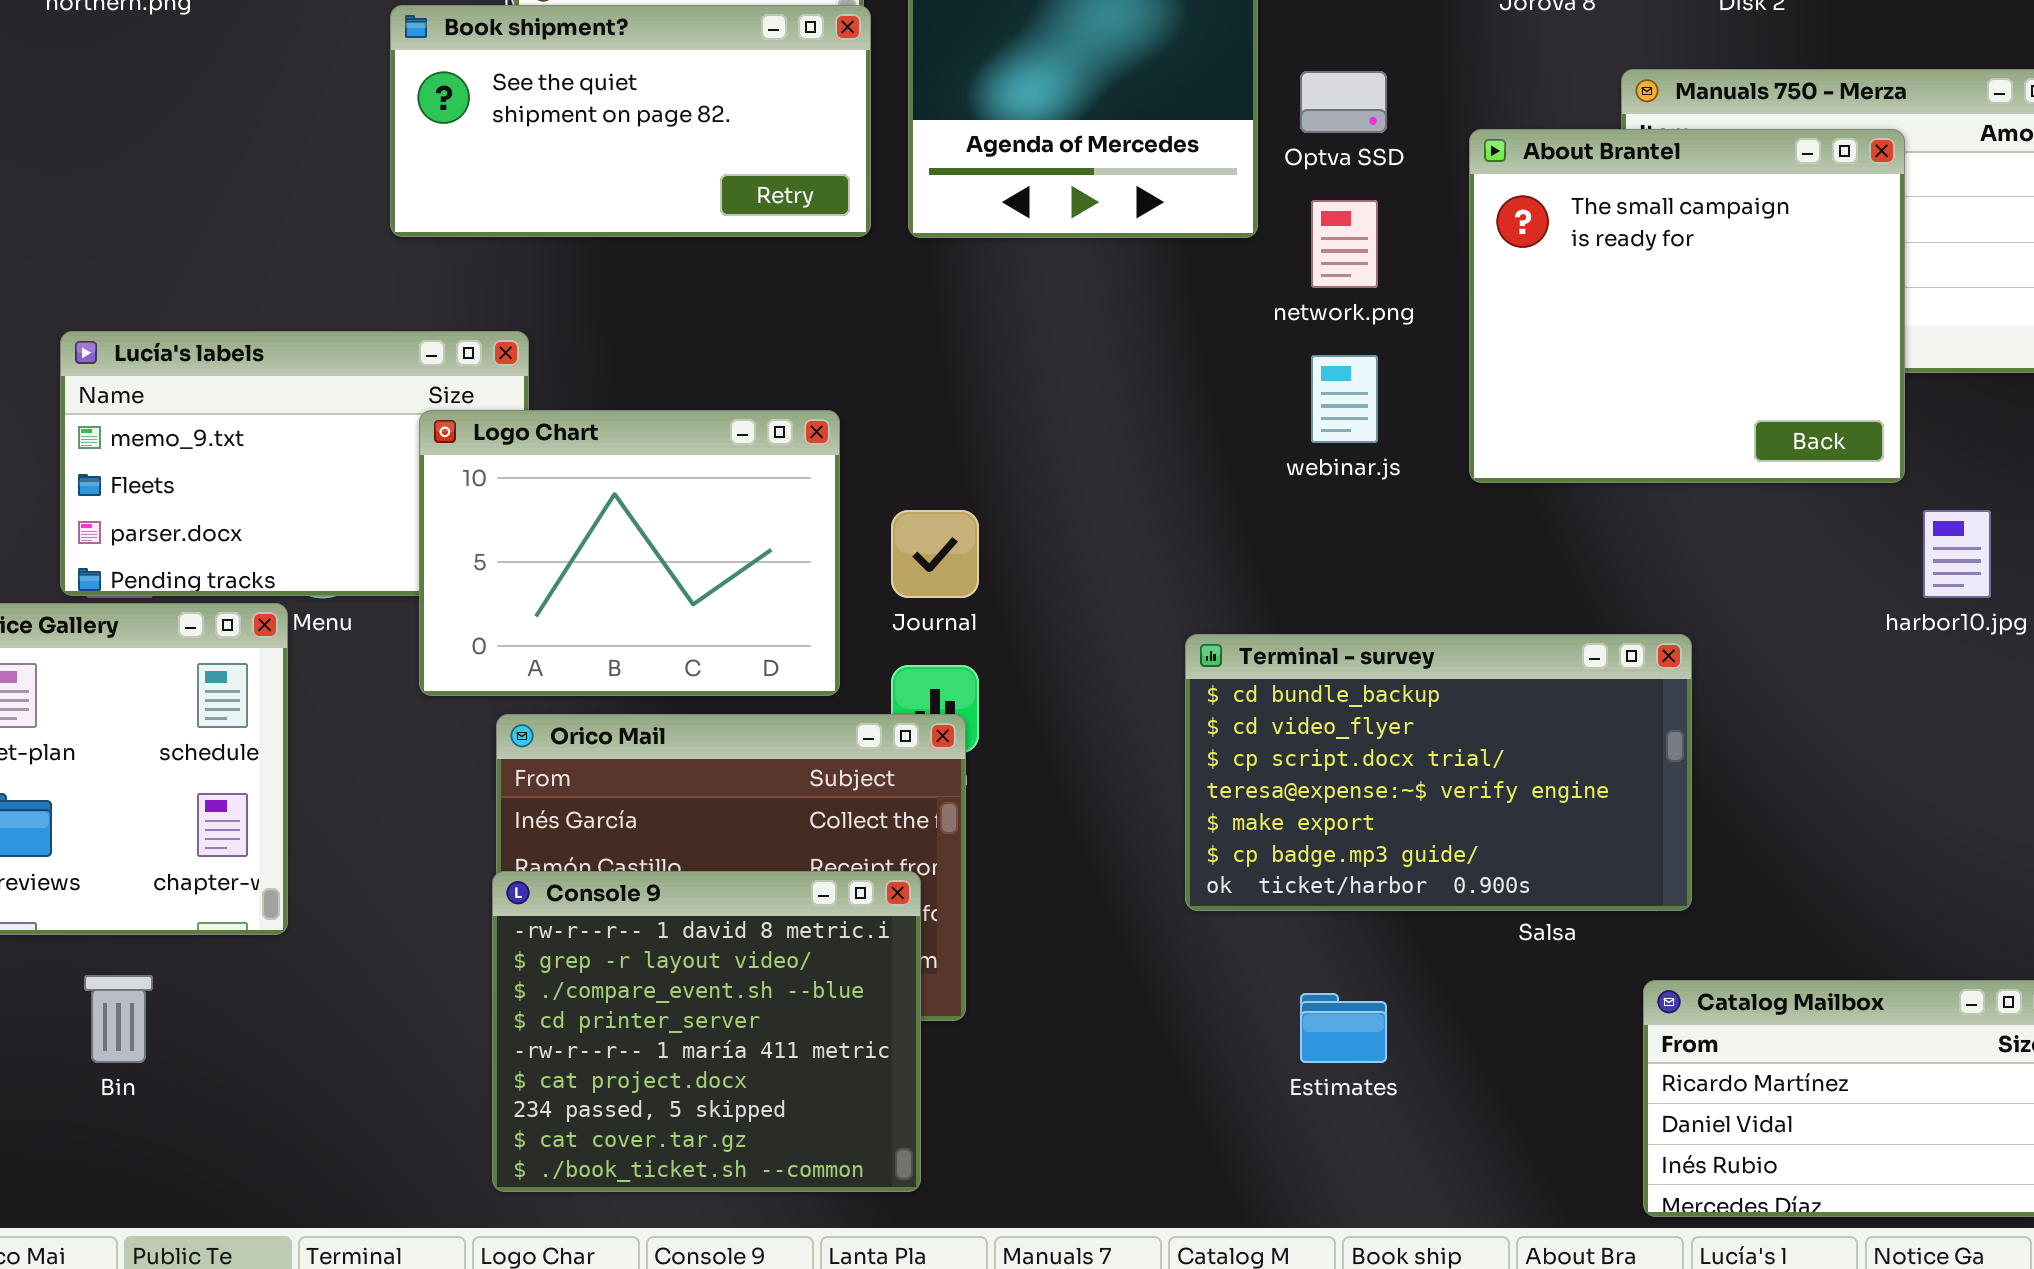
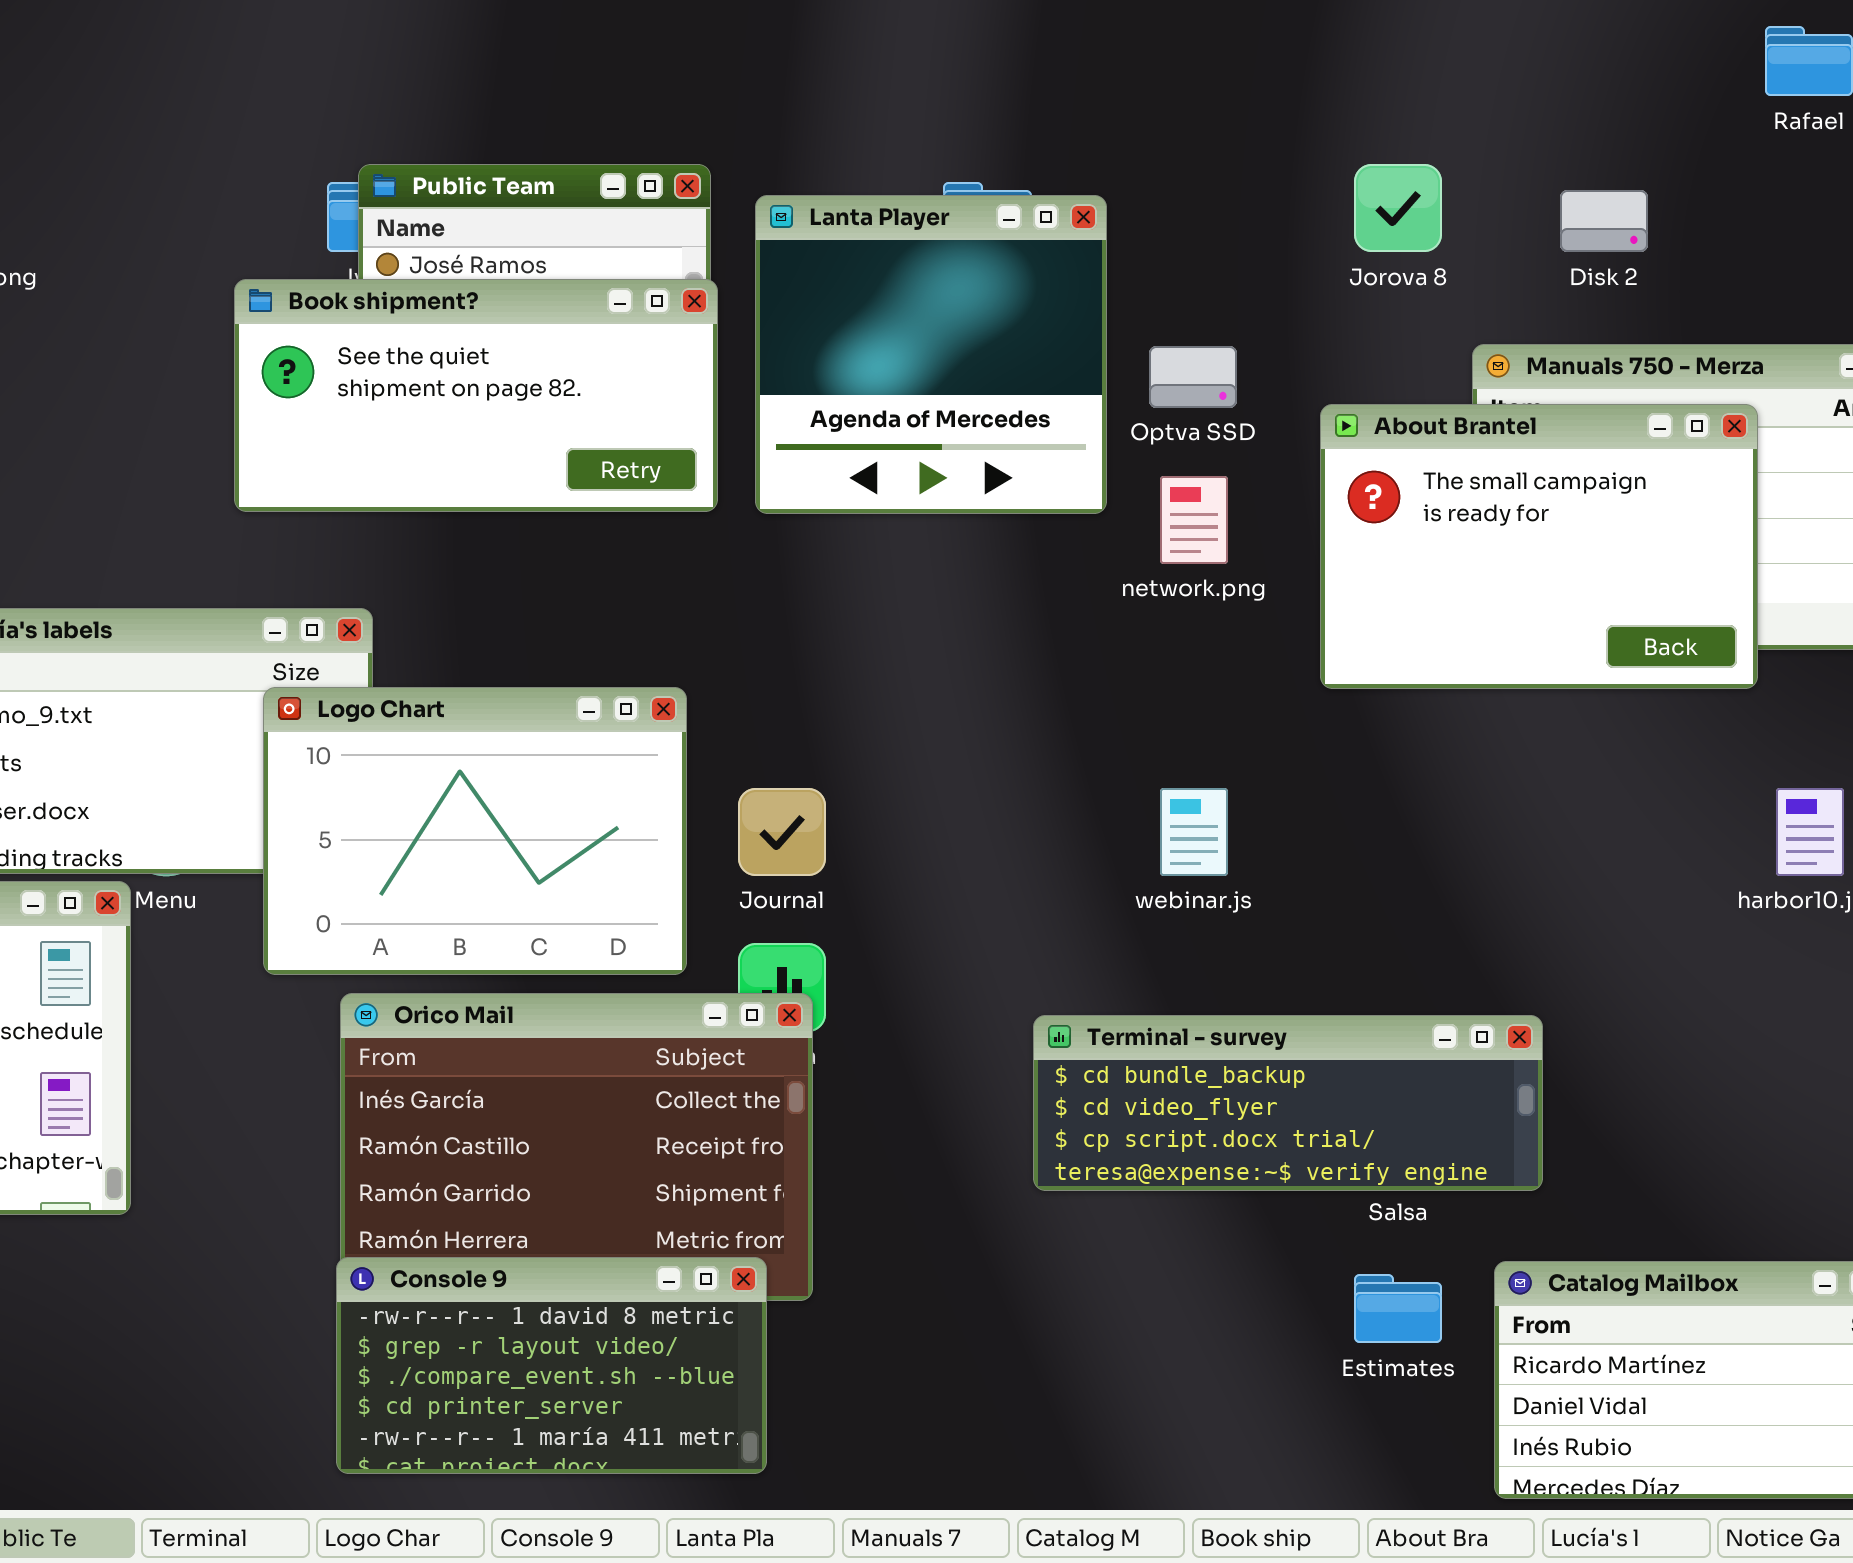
About Brantel: [1469,129,1905,483] -> [1320,404,1758,689], resized
webinar.js: [1311,355,1378,443] -> [1160,788,1228,876], moved
Terminal - survey: [1185,634,1692,911] -> [1033,1015,1543,1191], resized
Console 9: [492,871,921,1192] -> [336,1257,767,1474], resized
Estimates: [1300,993,1387,1063] -> [1354,1274,1442,1343], moved

